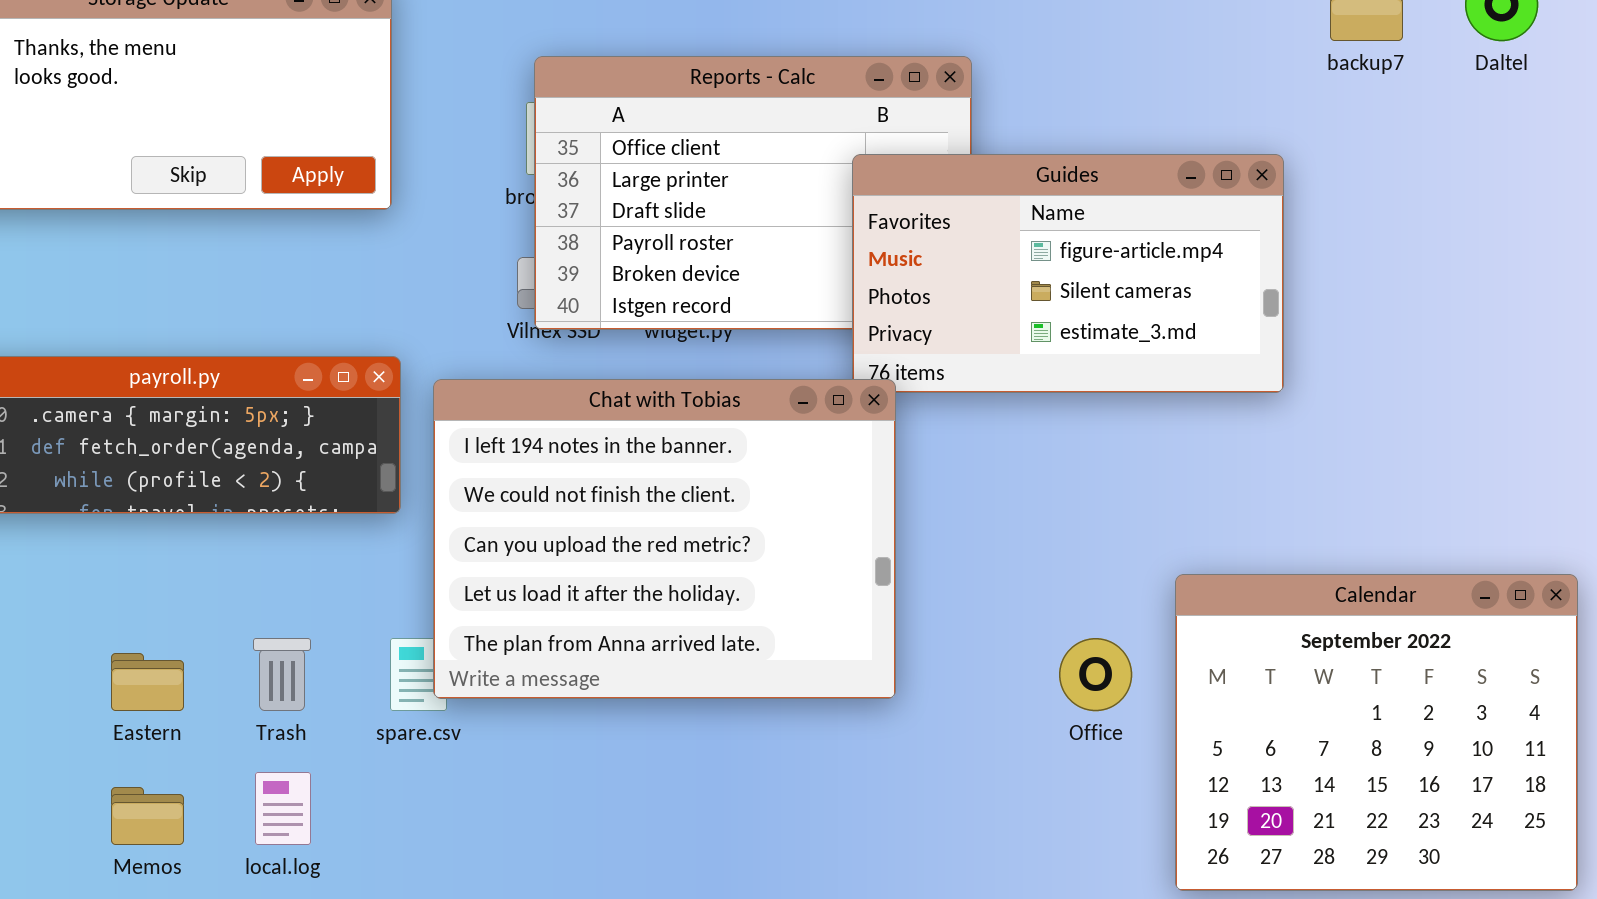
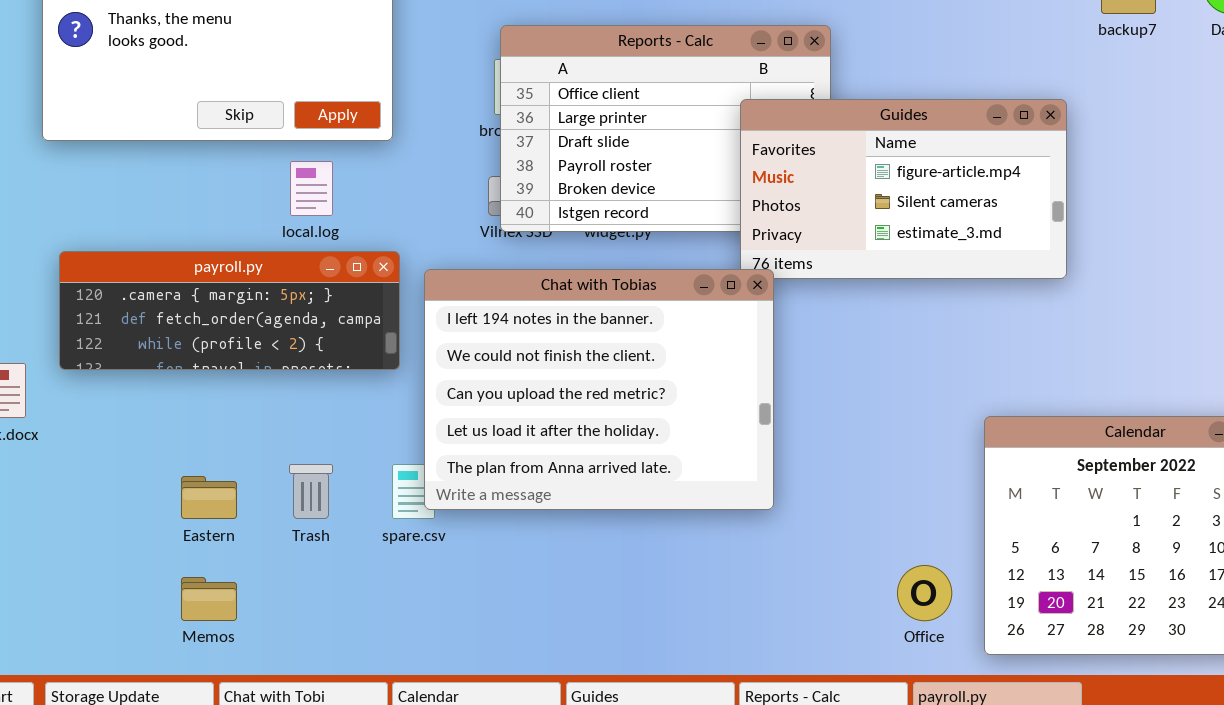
Office: [1059,638,1132,711] -> [897,565,952,621], moved
local.log: [255,772,311,845] -> [290,161,333,216], moved

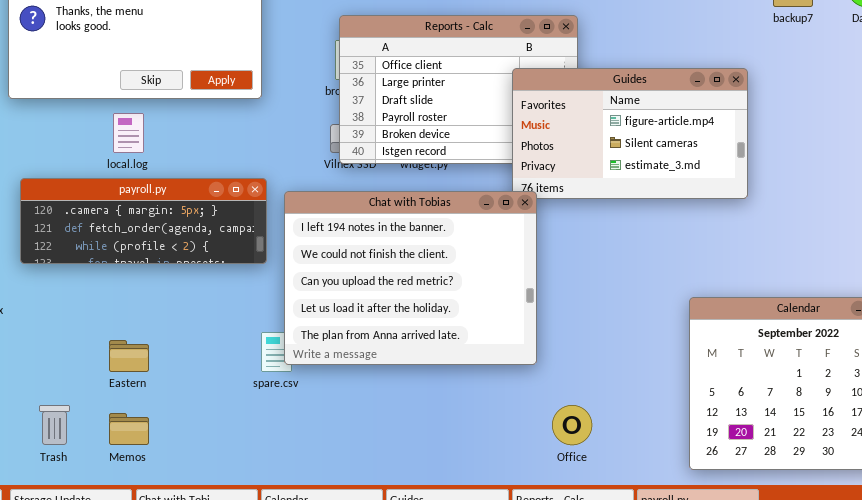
local.log: [290,161,333,216] -> [113,113,144,153], moved
Trash: [289,464,333,519] -> [39,405,70,445], moved
Office: [897,565,952,621] -> [552,405,592,445], moved

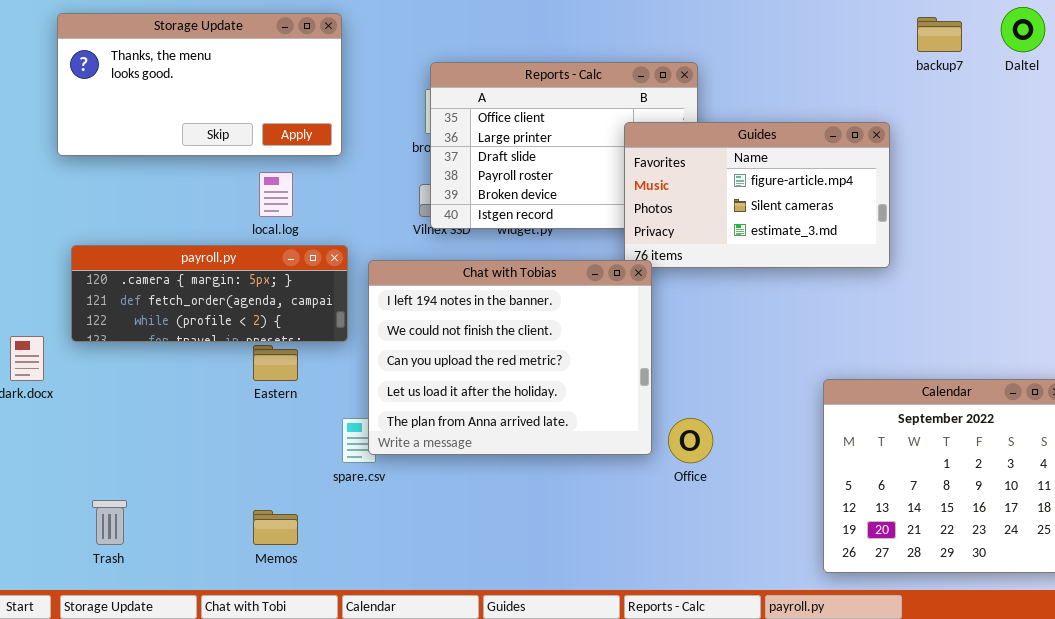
local.log: [113,113,144,153] -> [259,172,293,217], moved
Eastern: [109,340,149,372] -> [253,345,298,381], moved
Office: [552,405,592,445] -> [668,418,713,463], moved
Memos: [109,413,149,445] -> [253,510,298,545], moved

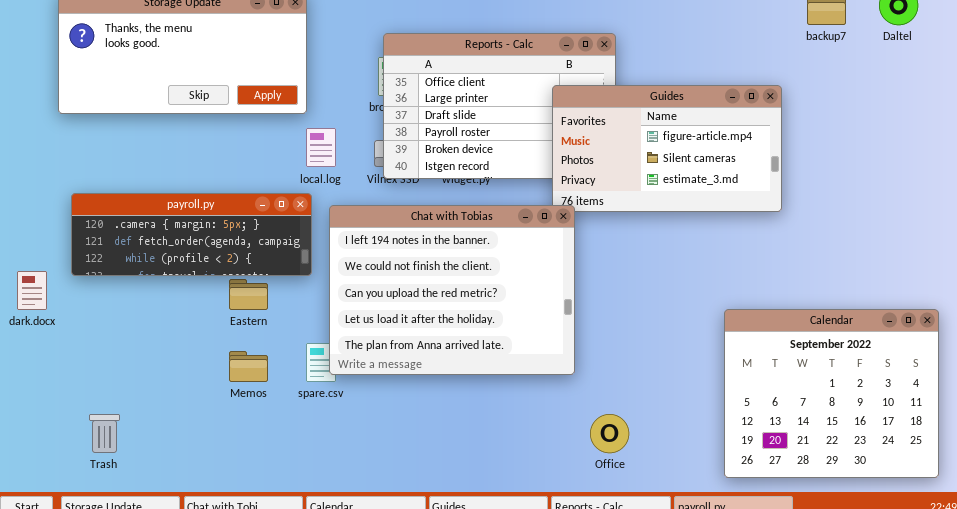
local.log: [259,172,293,217] -> [306,128,336,167], moved
Office: [668,418,713,463] -> [590,414,629,453], moved
Memos: [253,510,298,545] -> [229,351,268,382], moved

